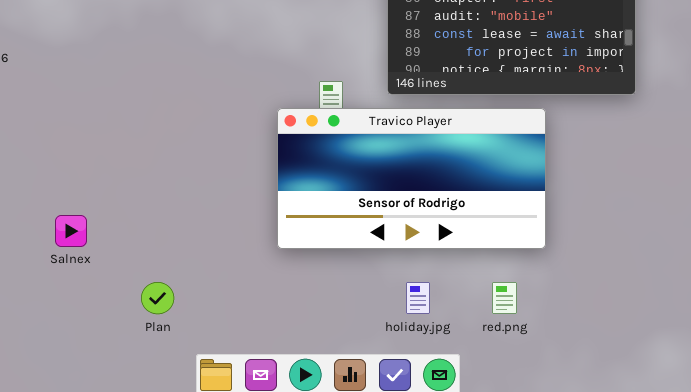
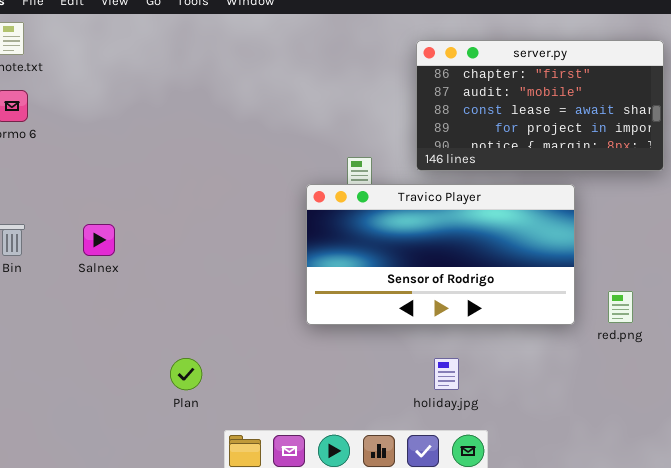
Salnex: [55,215,87,247] -> [83,224,115,256], moved
red.png: [492,282,517,314] -> [608,291,633,323], moved

